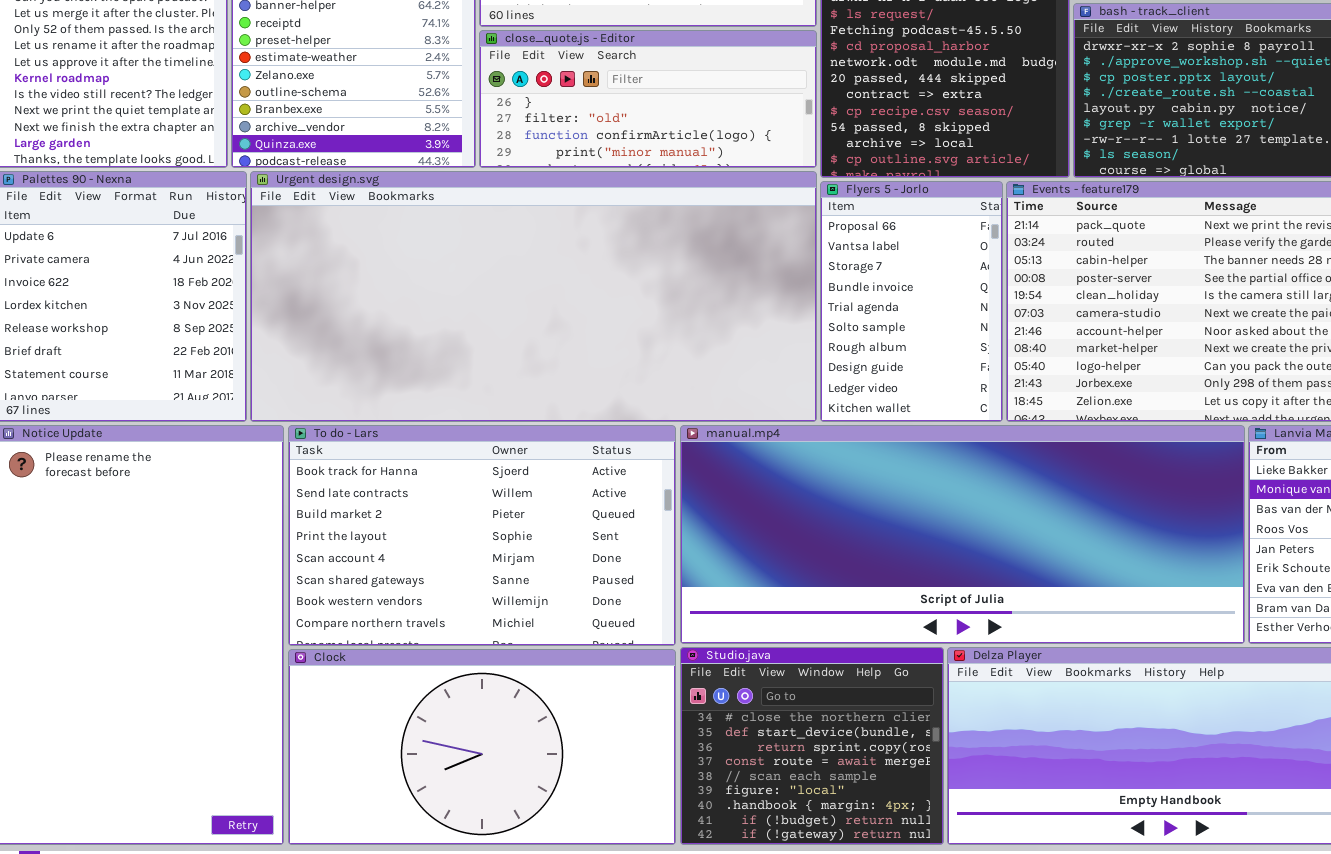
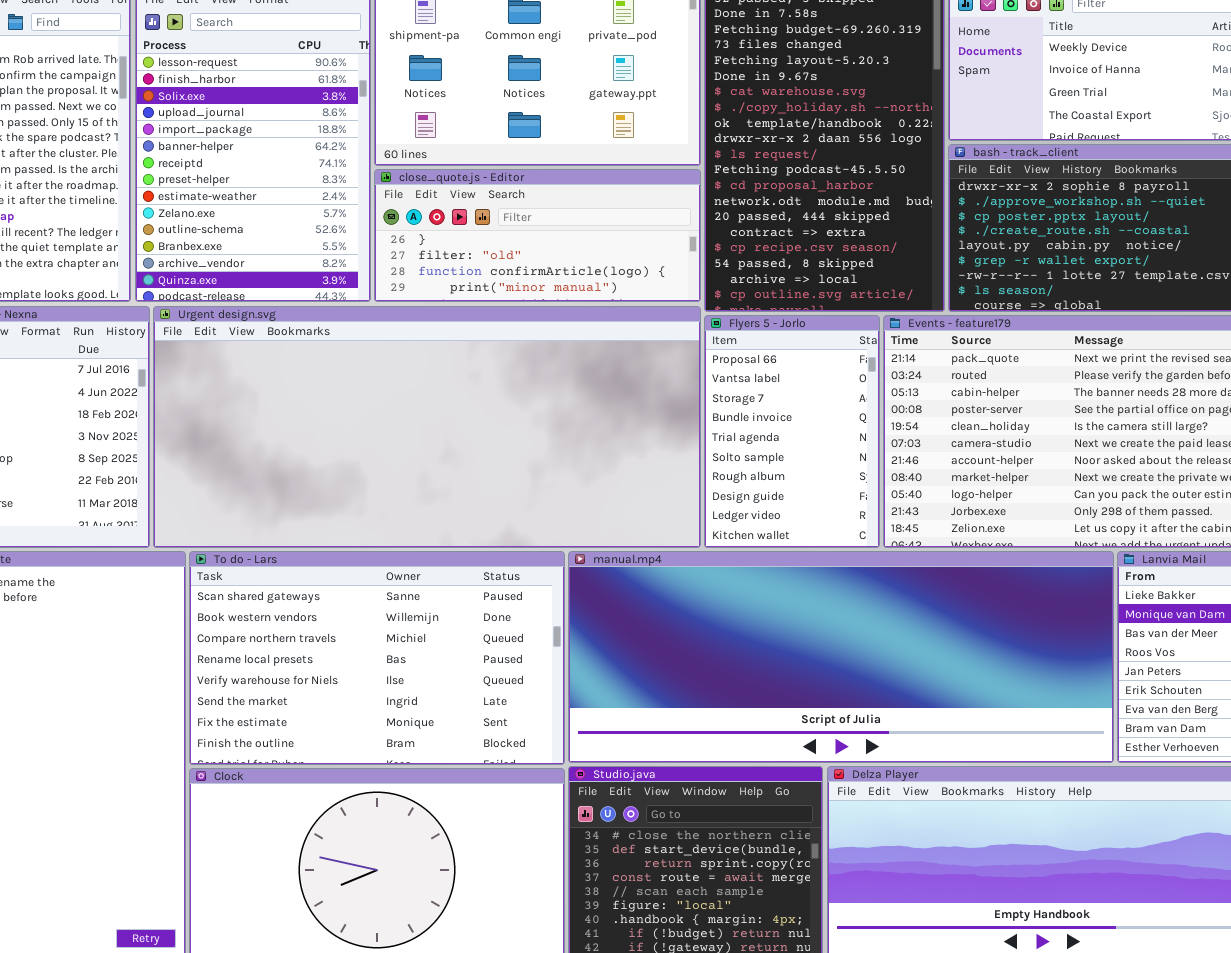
To do - Lars: [288,425,676,646] -> [189,551,565,765], scrolled down 5 rows

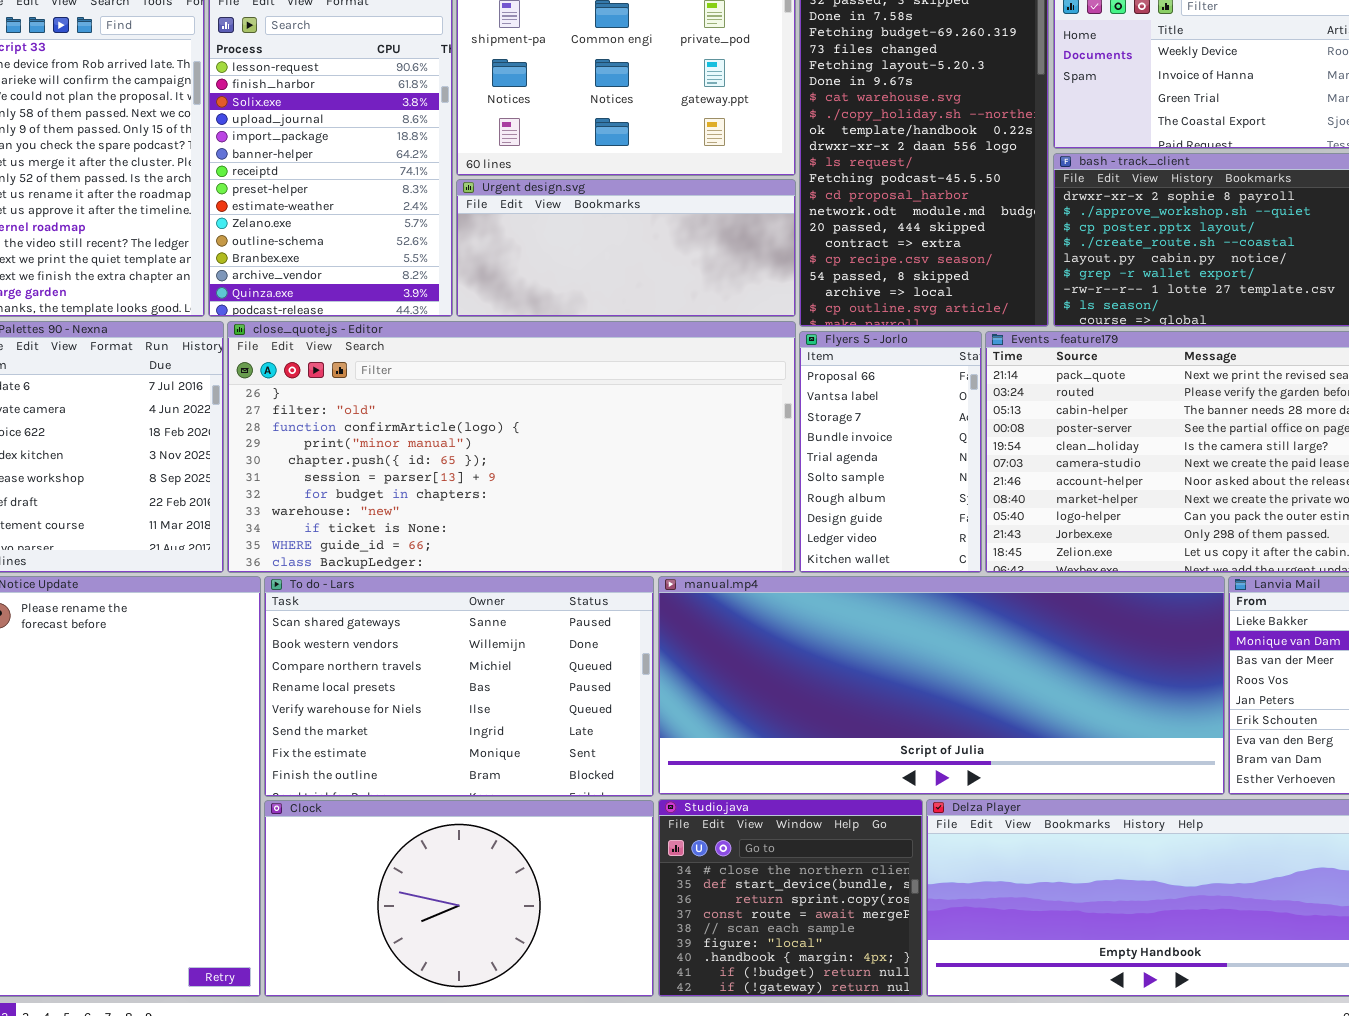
close_quote.js - Editor: [374,169,701,302] -> [227,321,796,573], moved, resized
Urgent design.svg: [153,306,701,548] -> [456,179,796,317], moved, resized

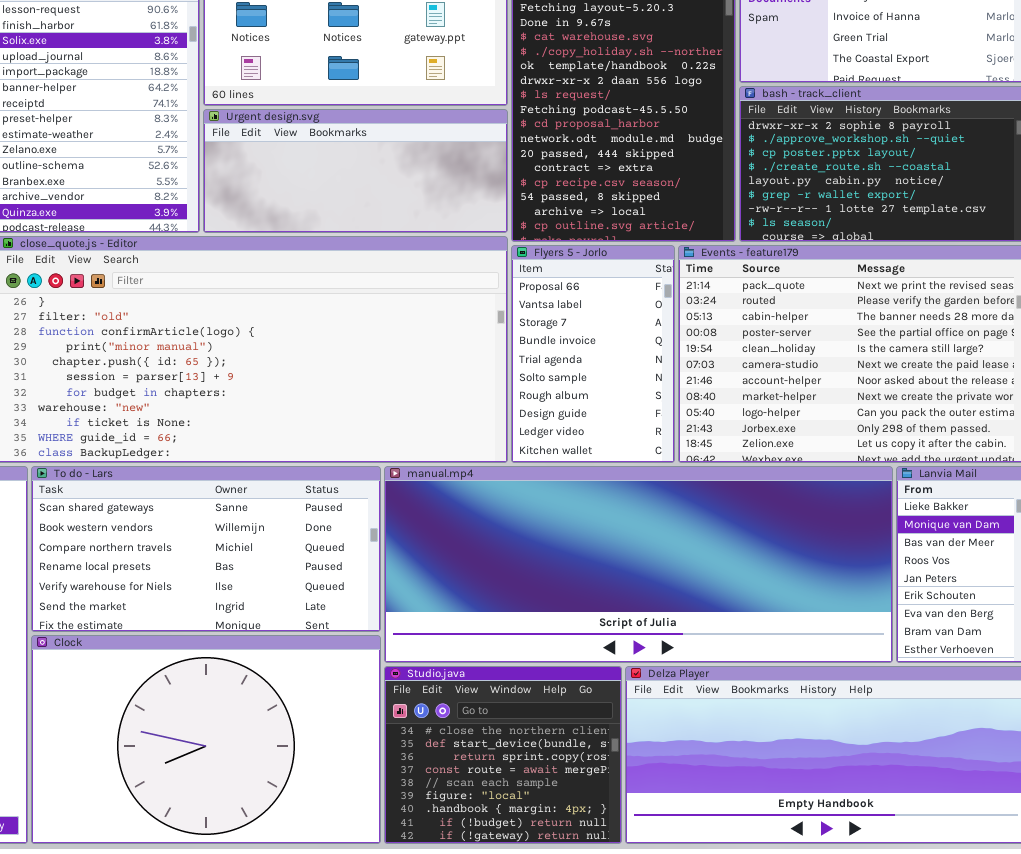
To do - Lars: [264,576,654,797] -> [31,466,381,632], resized
Clock: [264,800,654,997] -> [31,635,381,844], resized

